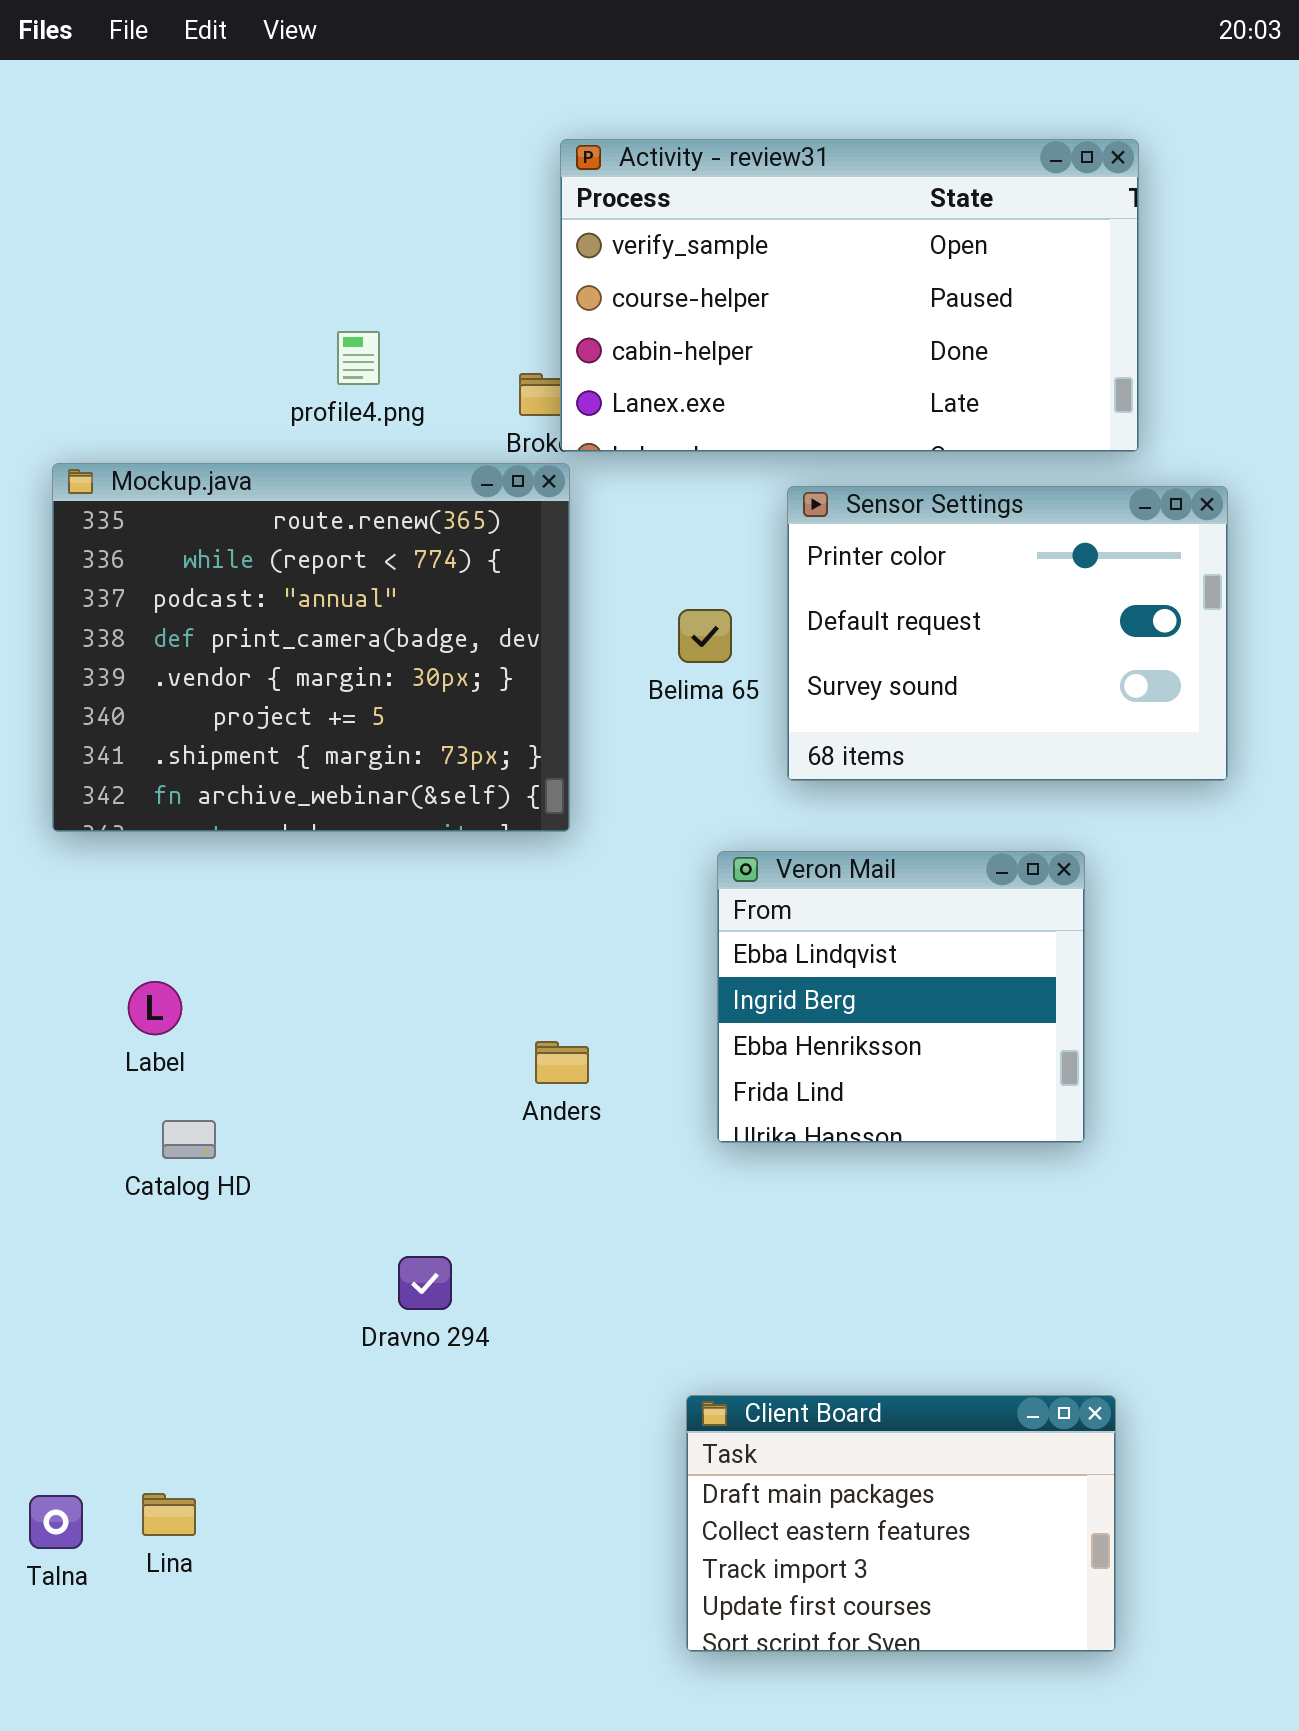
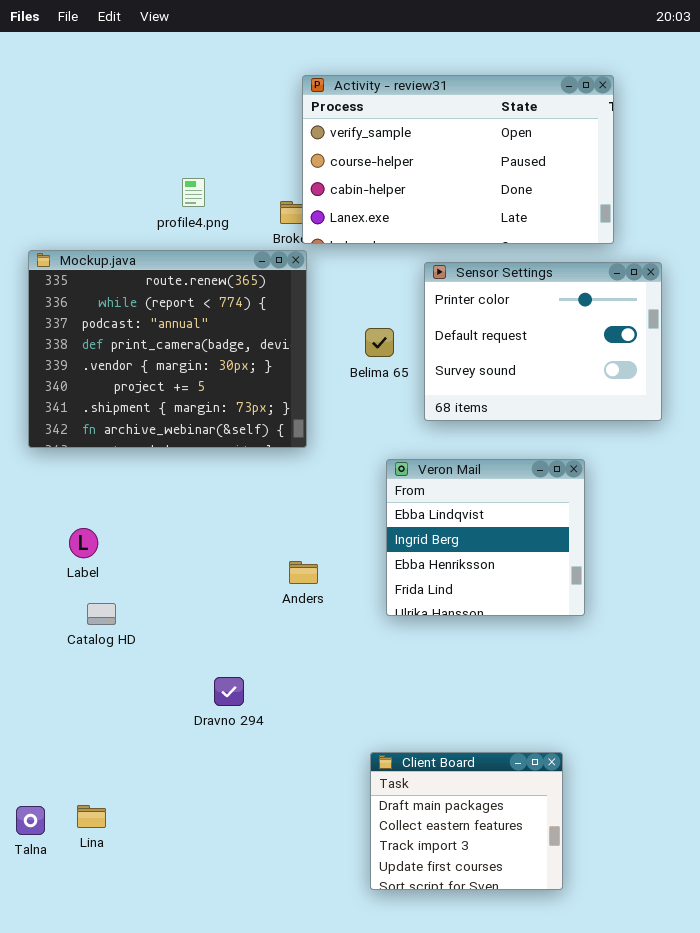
Client Board: [686,1395,1116,1652] -> [370,752,563,890], resized

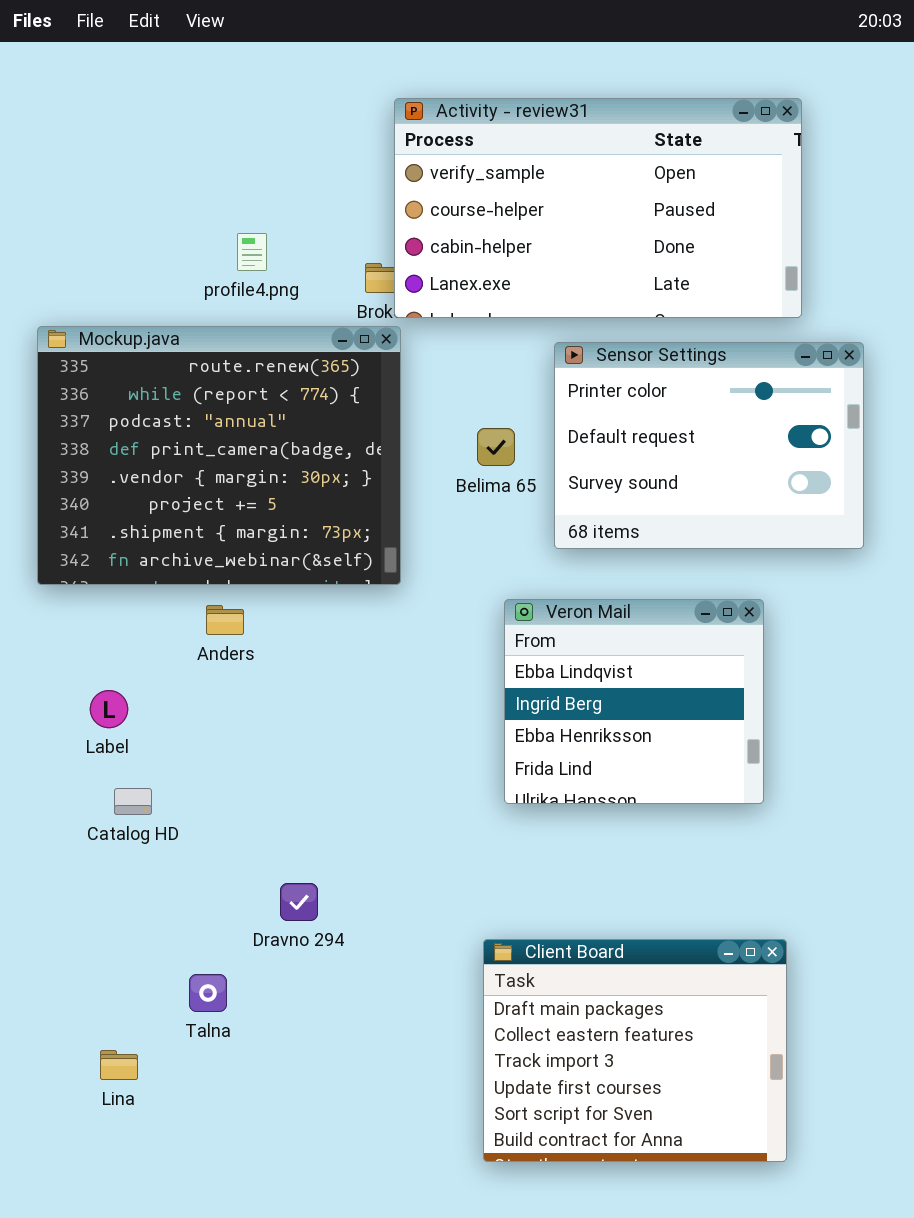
Anders: [289,561,318,584] -> [206,605,244,635], moved
Client Board: [370,752,563,890] -> [483,939,787,1162], resized
Talna: [16,806,45,835] -> [189,974,227,1012], moved

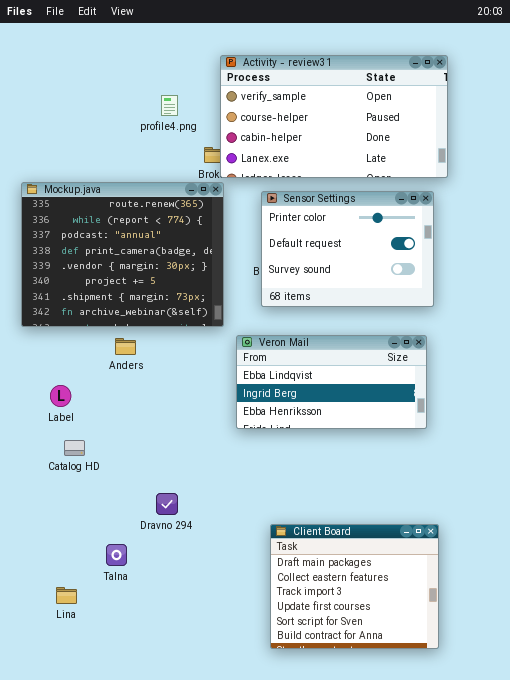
profile4.png: [237,233,267,271] -> [161,95,178,116], moved
Sensor Settings: [554,342,864,549] -> [261,191,434,307], moved
Veron Mail: [504,599,764,804] -> [236,335,427,429], resized

